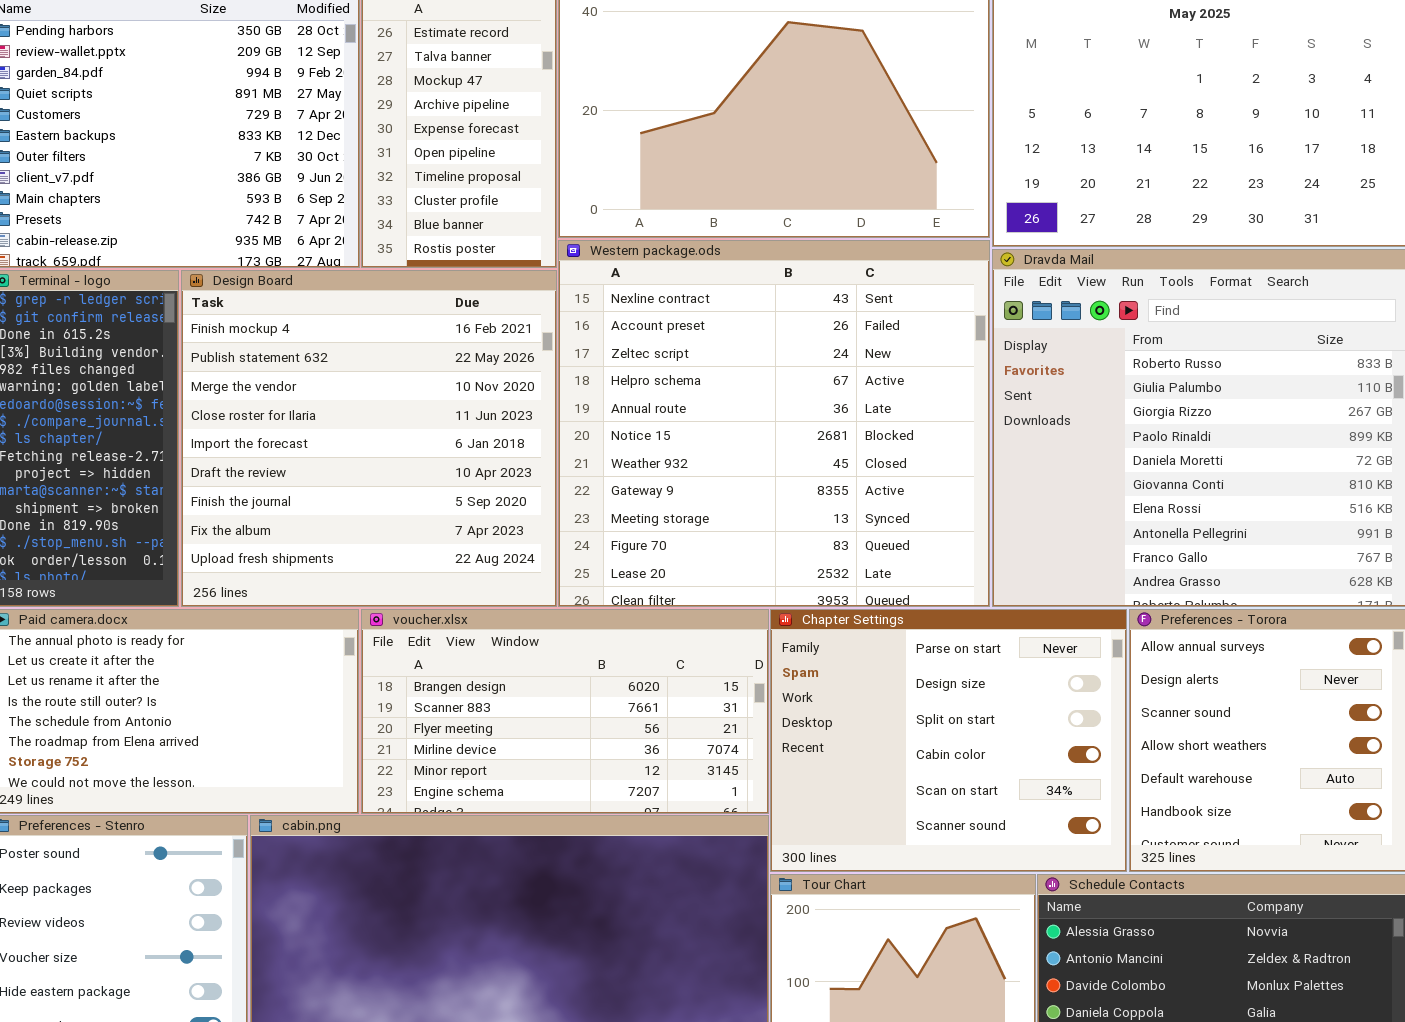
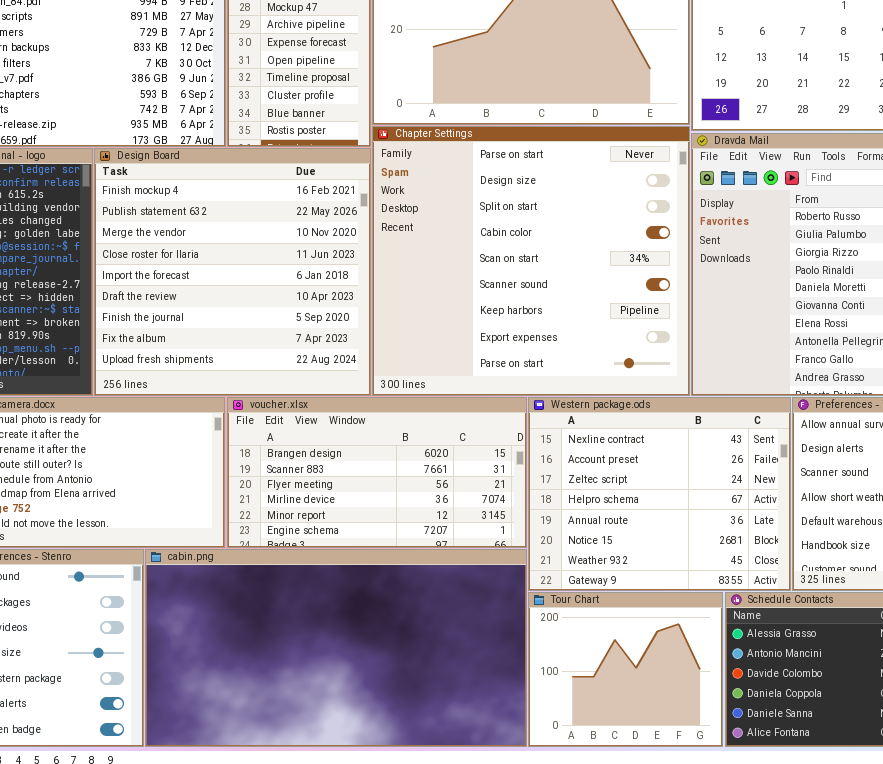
Western package.ods: [558,240,990,607] -> [528,397,791,591], moved, resized
Chapter Settings: [770,609,1127,872] -> [372,126,690,396], moved, resized

